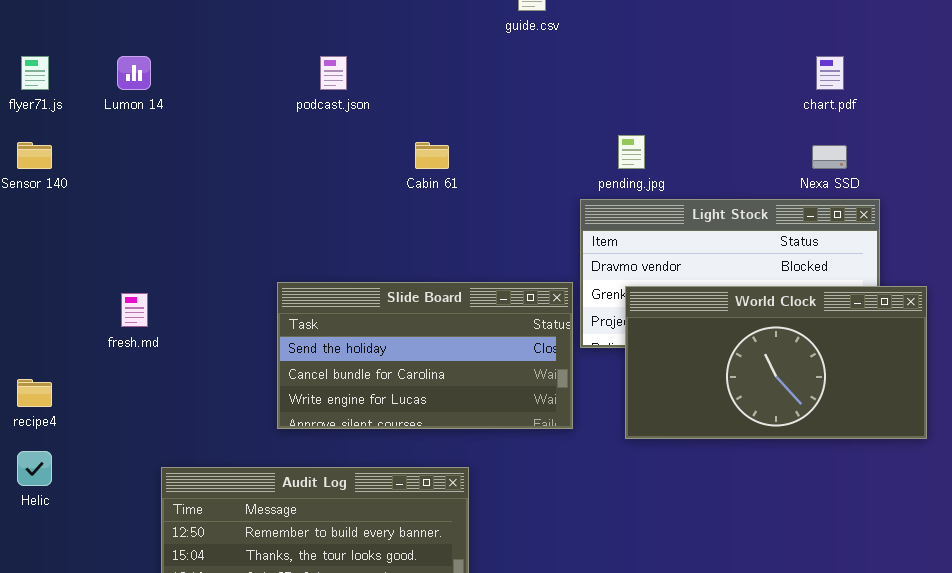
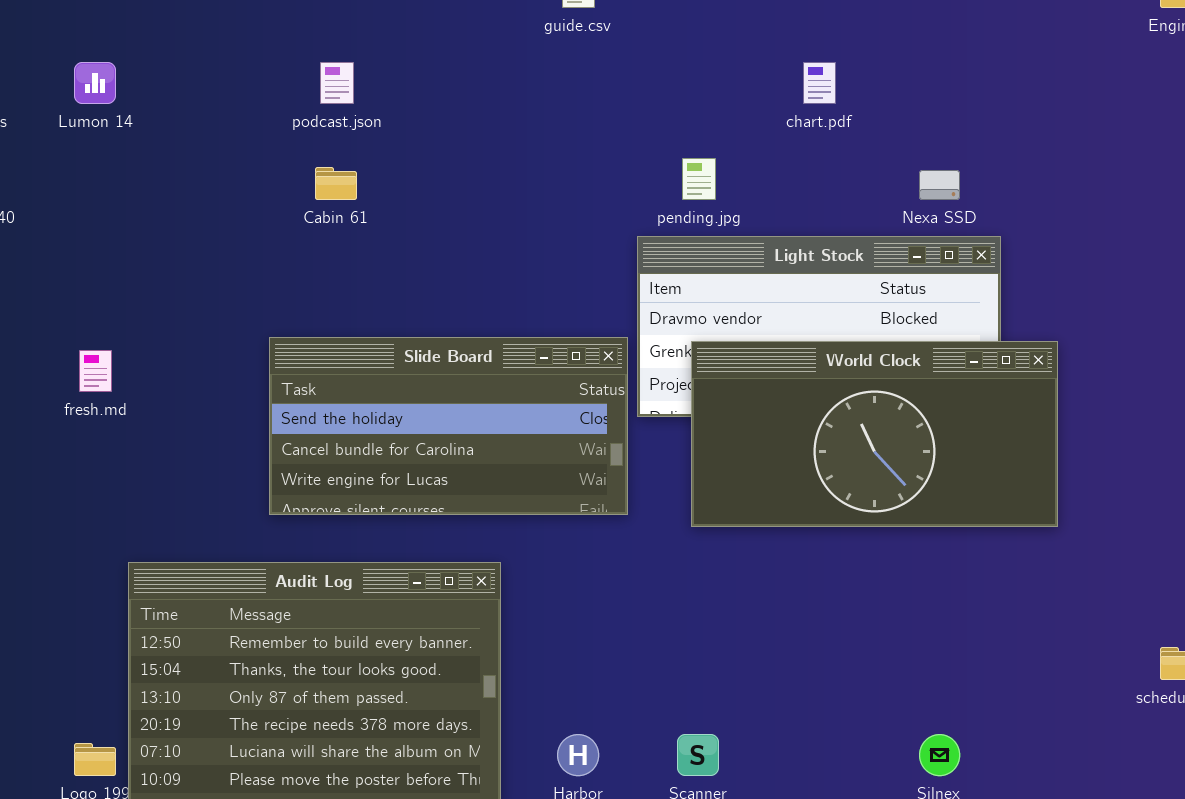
chart.pdf: [816,56,844,90] -> [803,62,836,104], moved
Cabin 61: [415,142,449,169] -> [315,167,357,200], moved

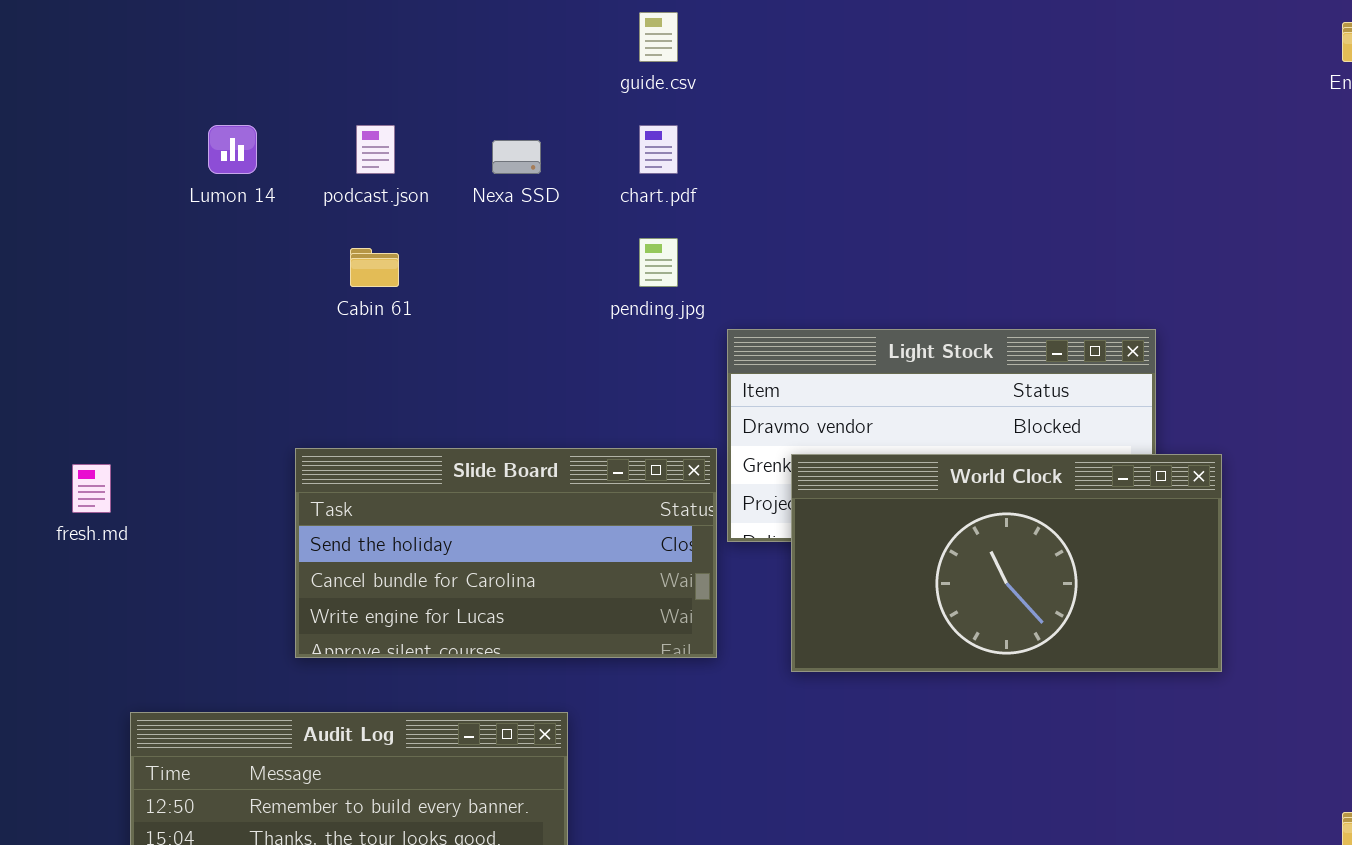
Lumon 14: [74,62,116,104] -> [208,125,257,174], moved
chart.pdf: [803,62,836,104] -> [639,125,678,174], moved
pending.jpg: [682,158,716,200] -> [639,238,678,287], moved
Nexa SSD: [919,170,960,200] -> [492,140,541,174], moved

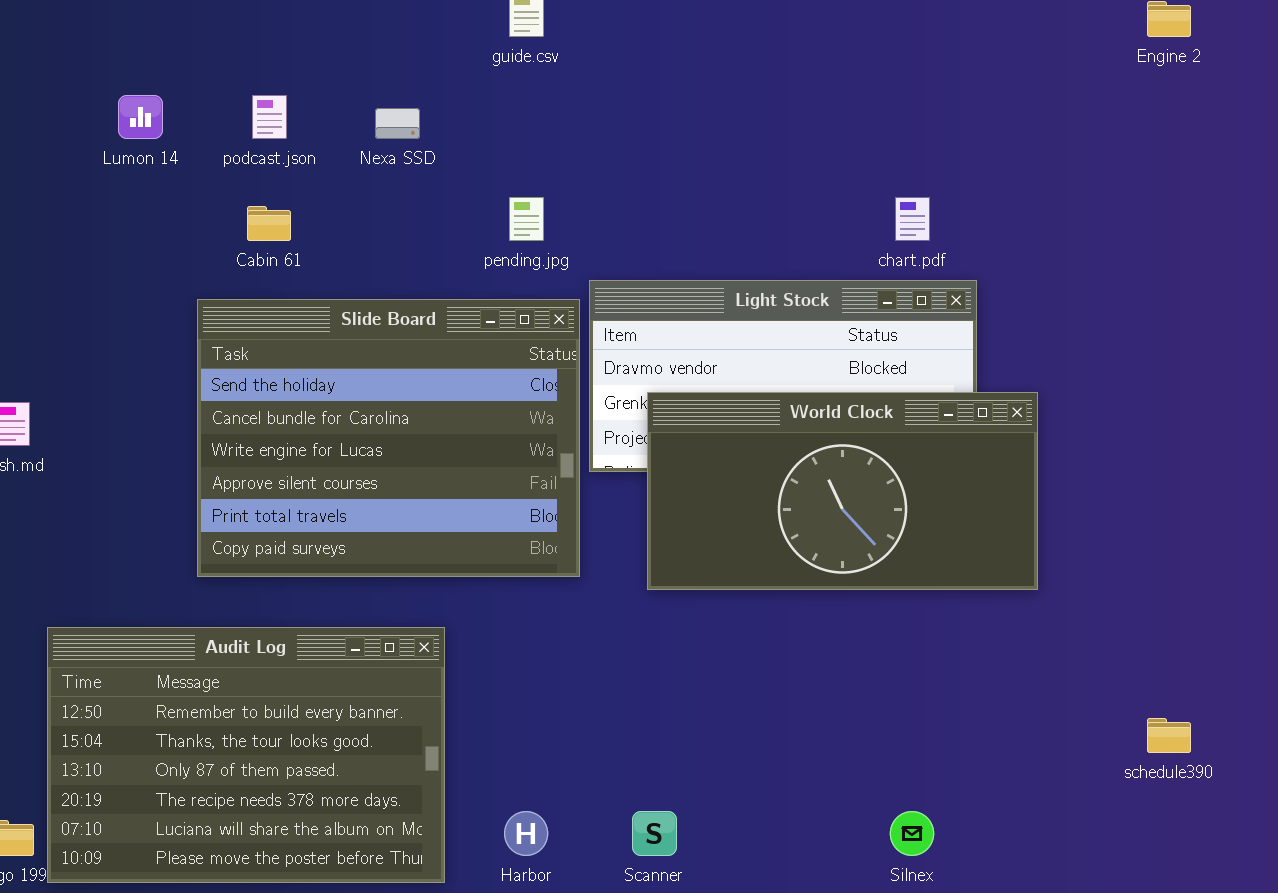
chart.pdf: [639,125,678,174] -> [895,197,930,241], moved
Slide Board: [295,448,717,658] -> [197,299,580,577], resized

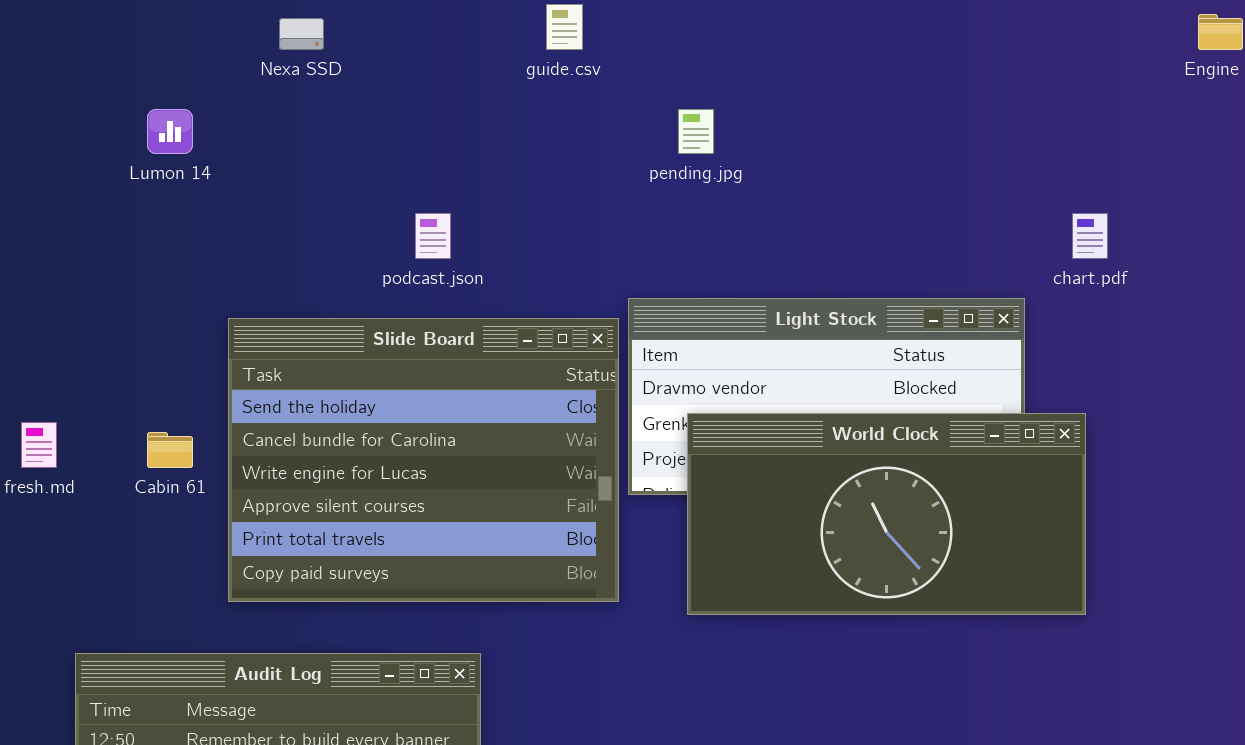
podcast.json: [252,95,287,139] -> [415,213,451,259], moved
Nexa SSD: [375,108,420,139] -> [279,18,324,50], moved
pending.jpg: [509,197,544,241] -> [678,109,714,154], moved
chart.pdf: [895,197,930,241] -> [1072,213,1108,259], moved
Cabin 61: [247,206,291,241] -> [147,432,193,468], moved

